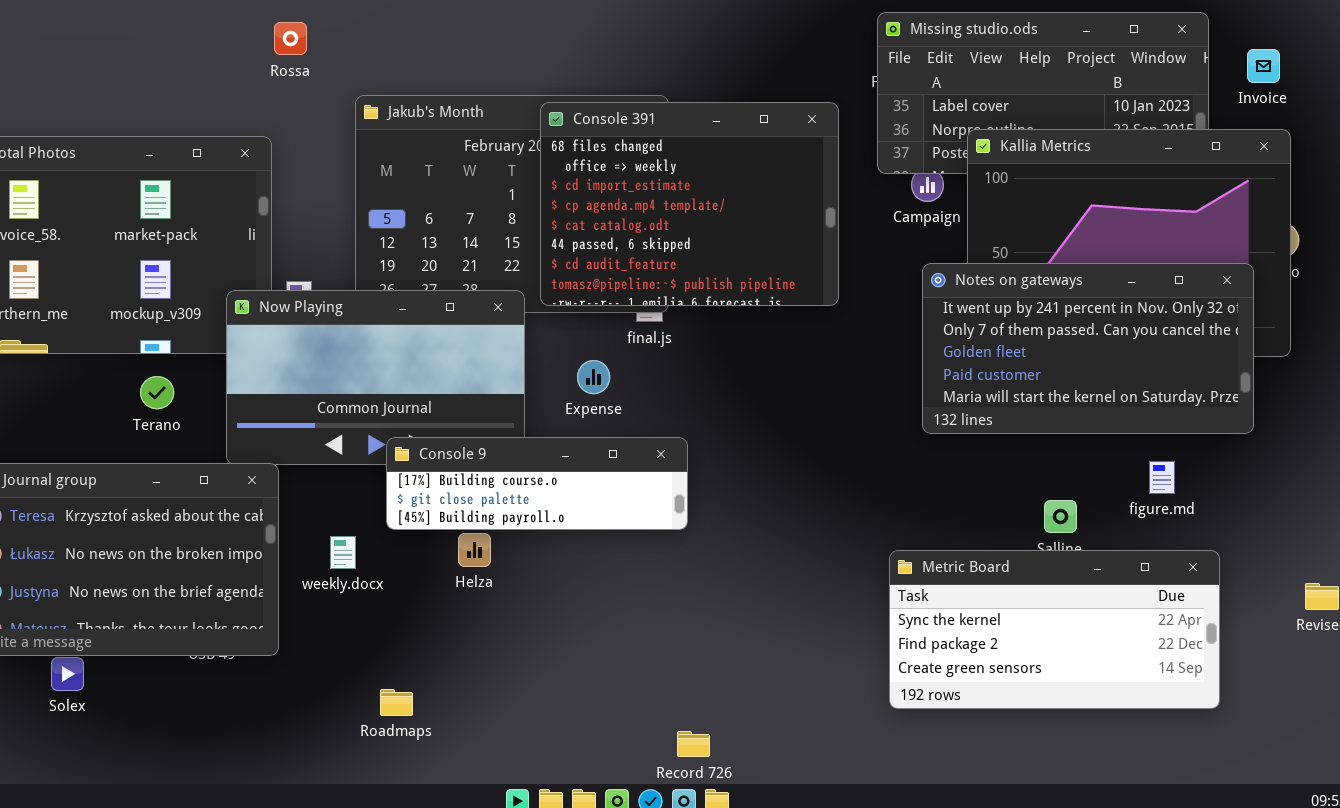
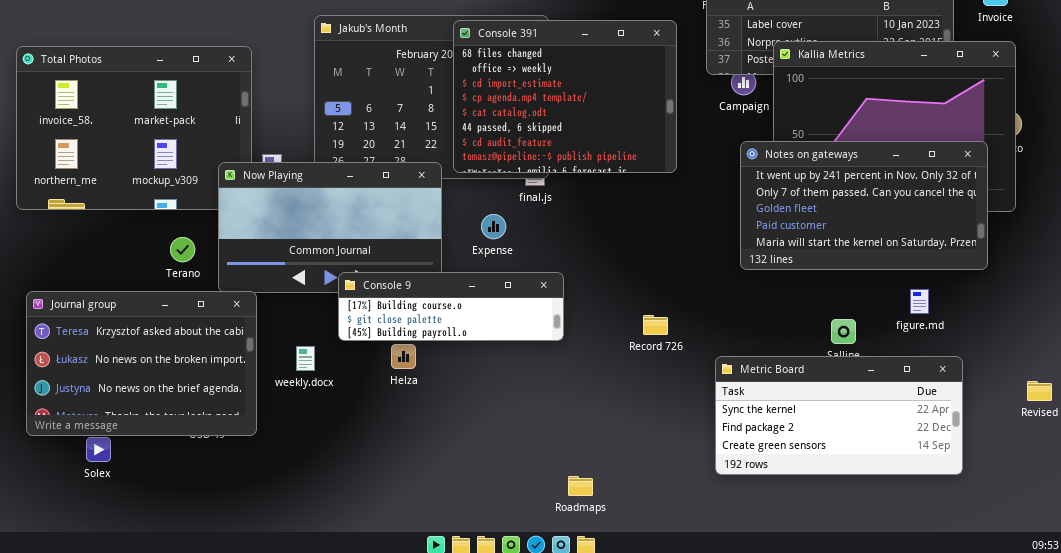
Terano: [140,376,174,409] -> [170,237,195,262], moved
Roadmaps: [380,689,413,716] -> [568,476,593,496], moved
Record 726: [677,731,710,757] -> [643,315,668,335], moved

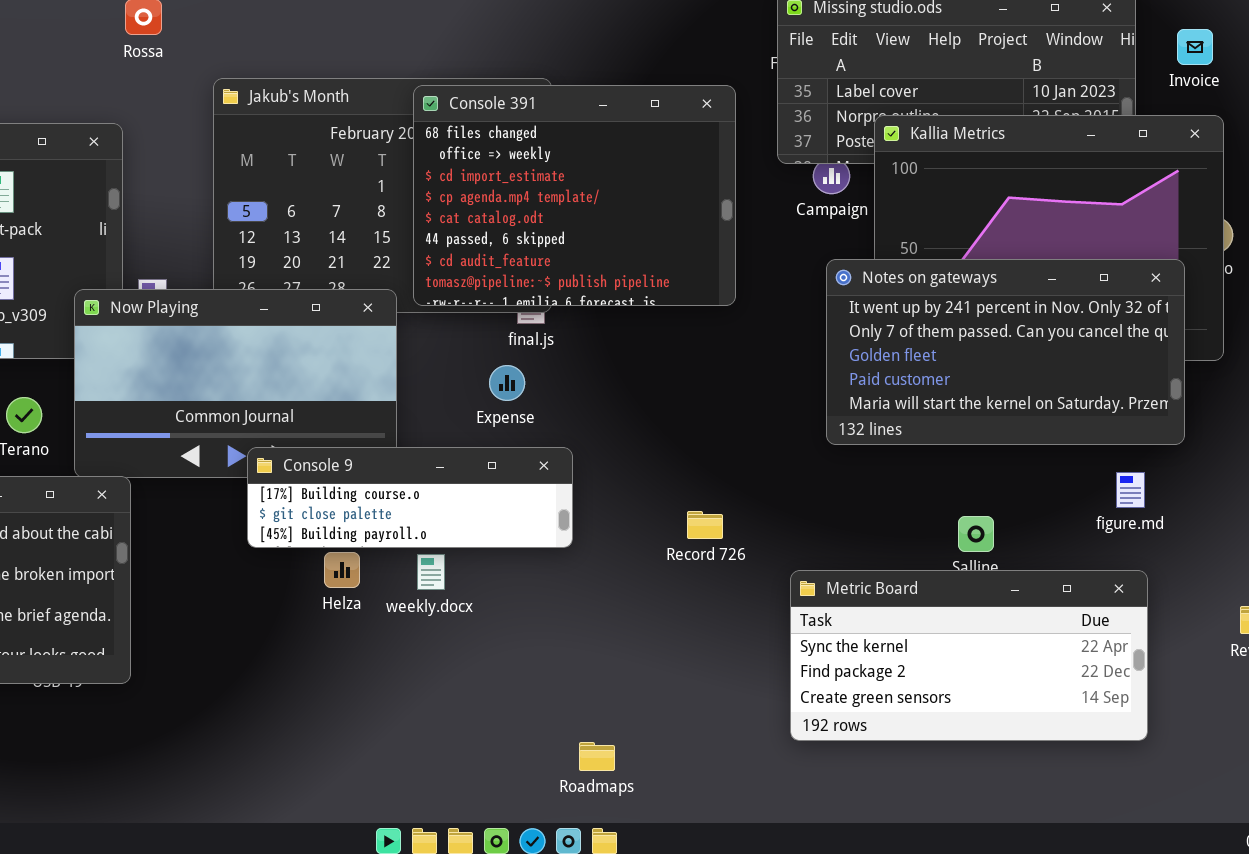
Expense: [481,214,506,239] -> [489,365,525,401], moved
figure.md: [910,289,929,314] -> [1116,472,1145,508], moved
weekly.docx: [296,346,315,371] -> [417,554,445,590], moved

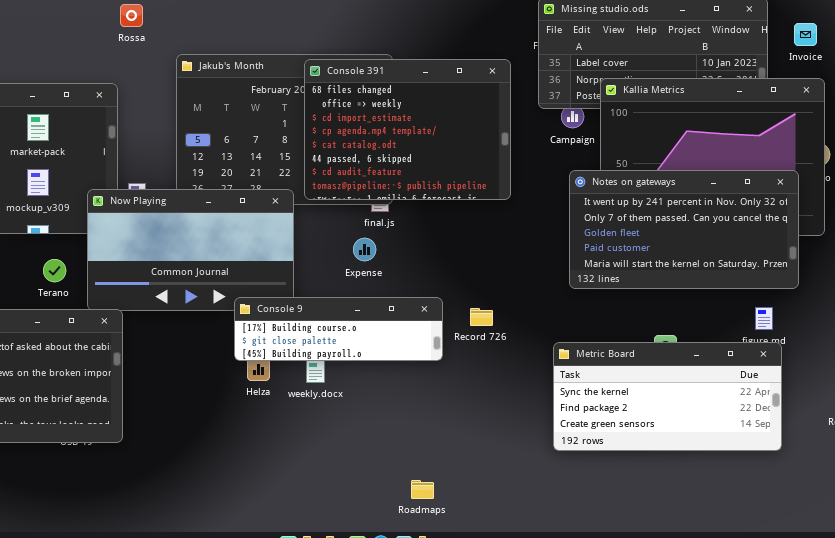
Console 9: [247,447,573,548] -> [234,297,443,361], moved
Record 726: [687,511,723,539] -> [470,308,493,326], moved
Metric Board: [790,570,1148,741] -> [553,342,782,451], moved

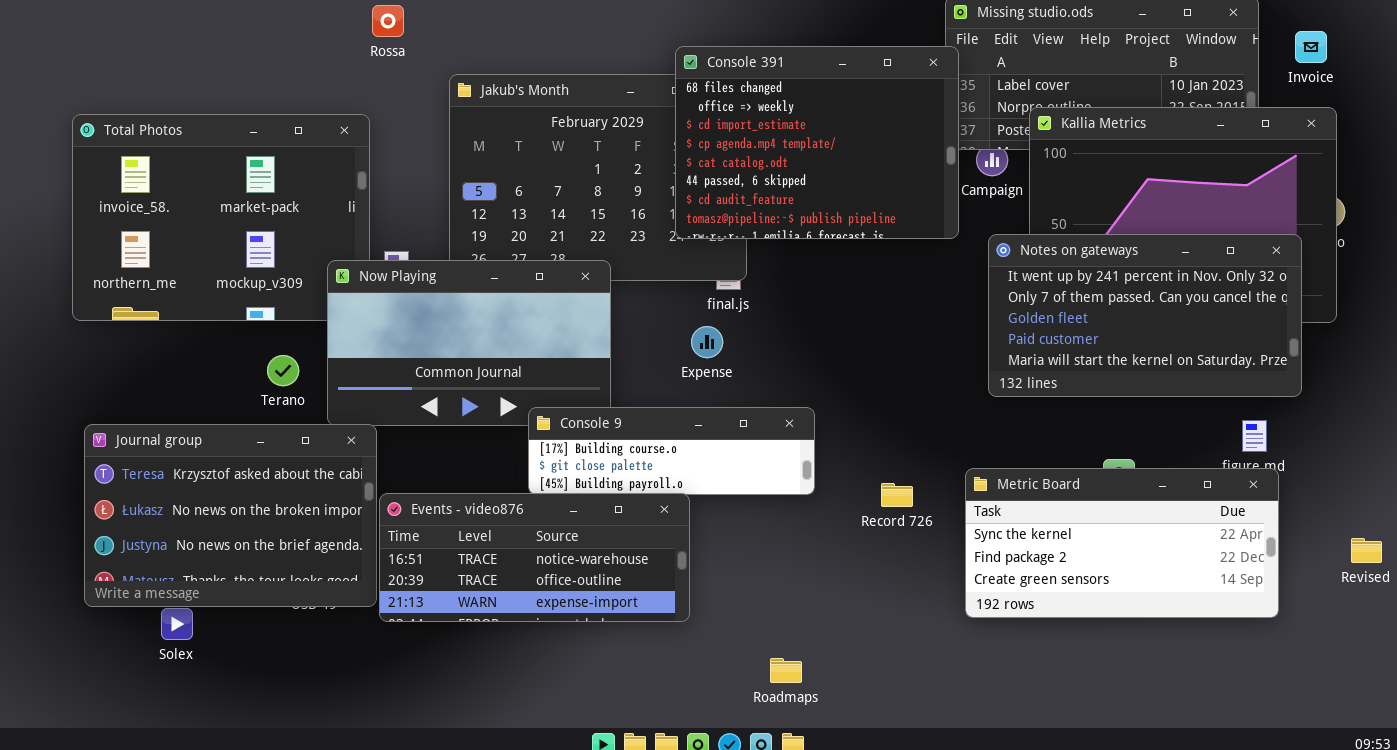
Console 391: [304,59,511,200] -> [675,46,959,239], moved
Record 726: [470,308,493,326] -> [881,483,913,507], moved
Events - video876: none -> [379,493,690,622], opened

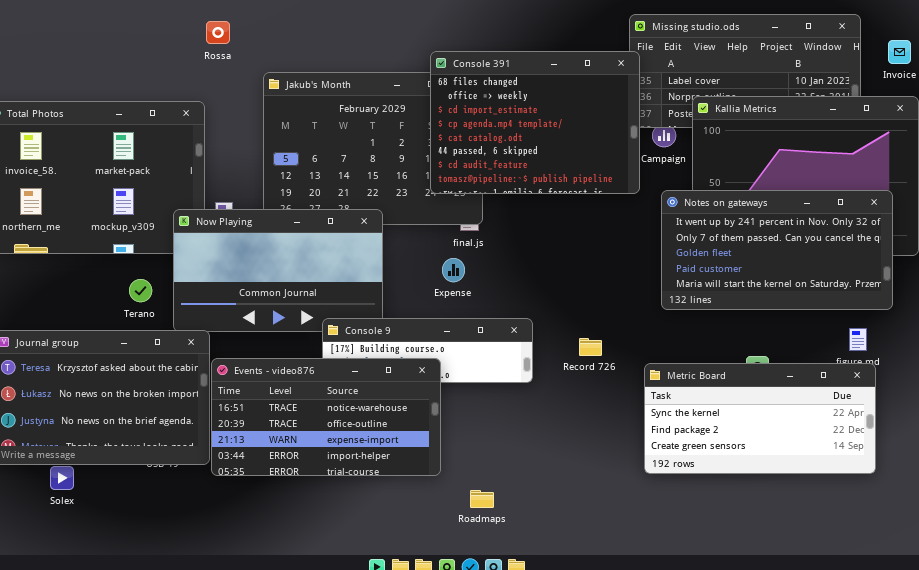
Record 726: [881,483,913,507] -> [579,338,602,356], moved
Events - video876: [379,493,690,622] -> [211,358,441,476], resized
Roadmaps: [770,658,802,683] -> [470,490,494,508], moved

